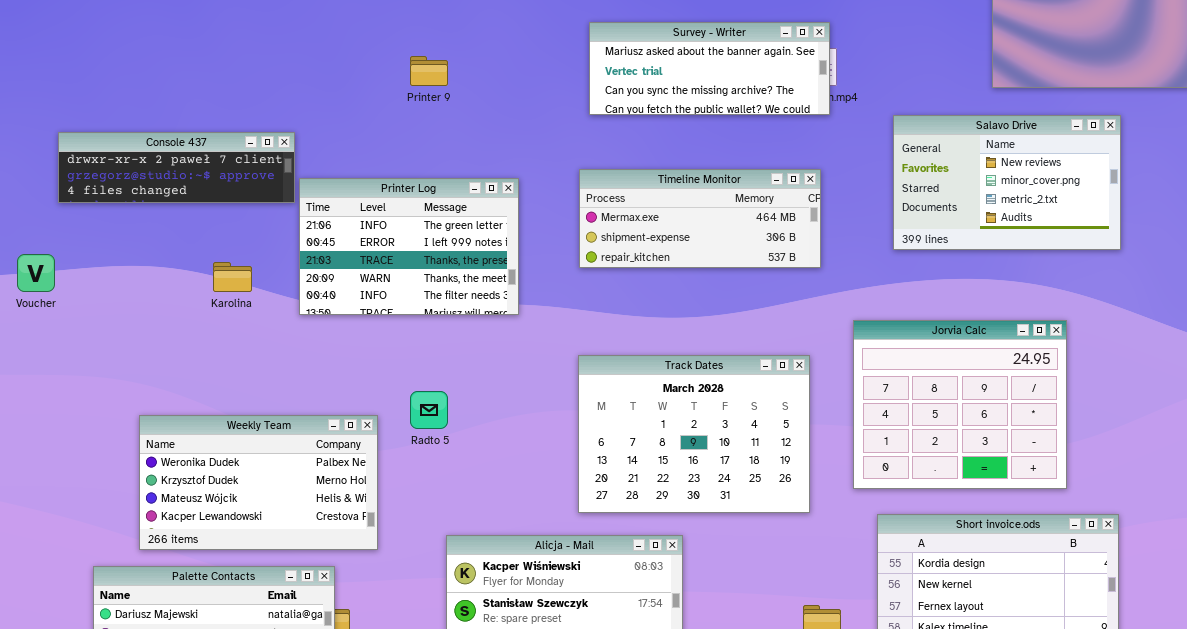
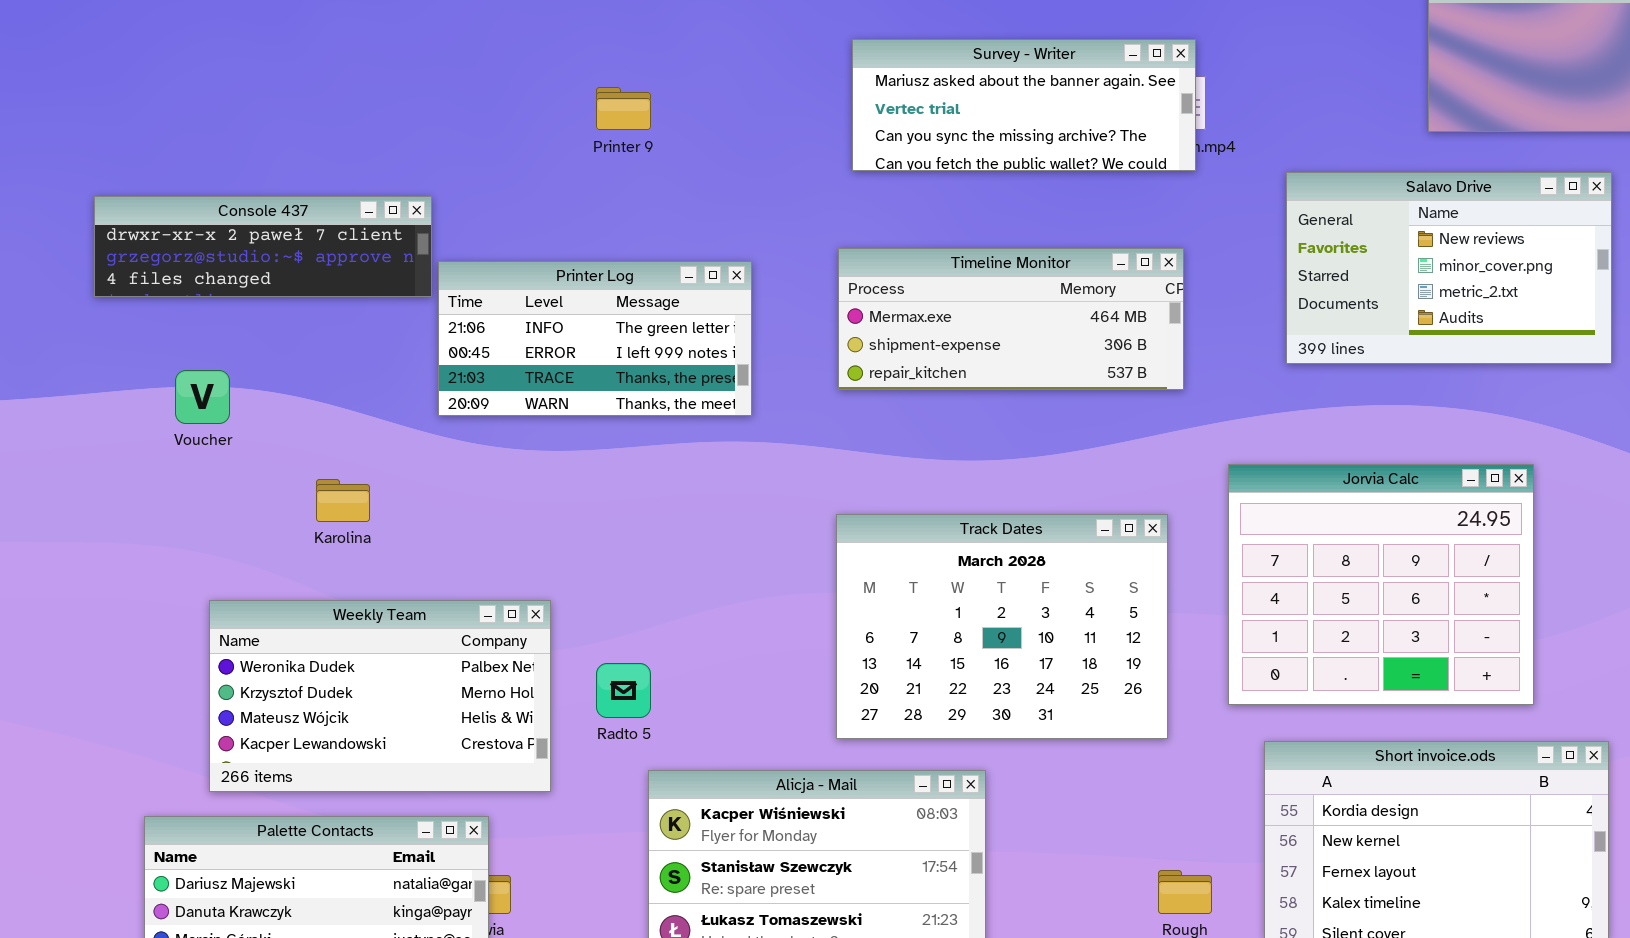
Printer Log: [299,178,519,315] -> [438,261,752,416], resized
Voucher: [17,254,55,292] -> [175,370,230,424], moved
Karolina: [213,262,252,292] -> [316,479,370,522], moved
Radto 5: [410,391,448,429] -> [596,663,651,718], moved

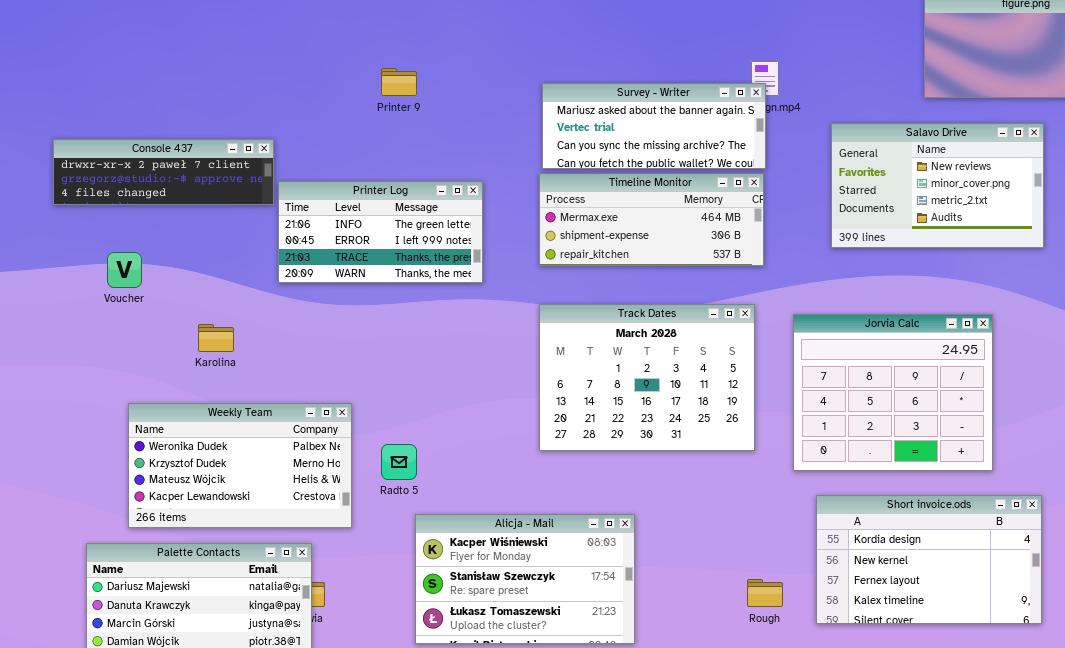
Survey - Writer: [852,39,1196,171] -> [542,83,766,169], moved
Track Dates: [836,514,1168,739] -> [539,304,755,451], moved

